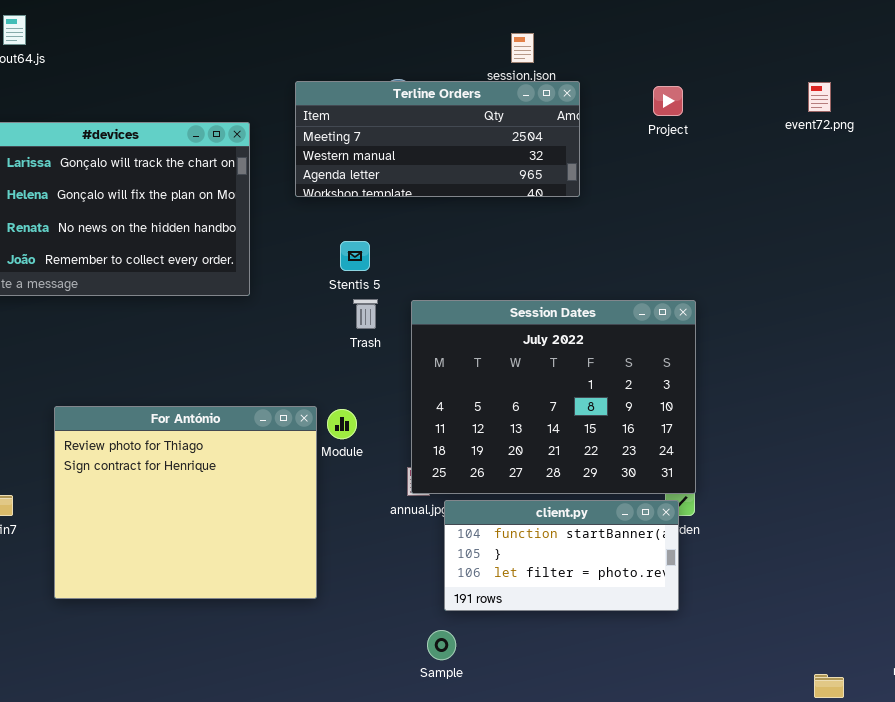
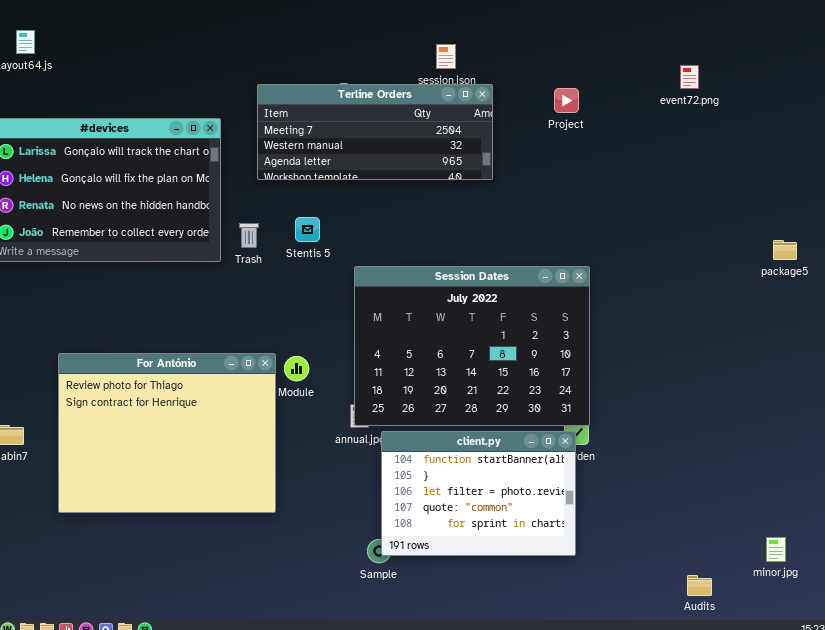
event72.png: [808,82,831,112] -> [680,65,699,89], moved
Trash: [353,299,378,329] -> [239,223,259,248], moved
client.py: [444,500,679,611] -> [381,431,576,556], resized

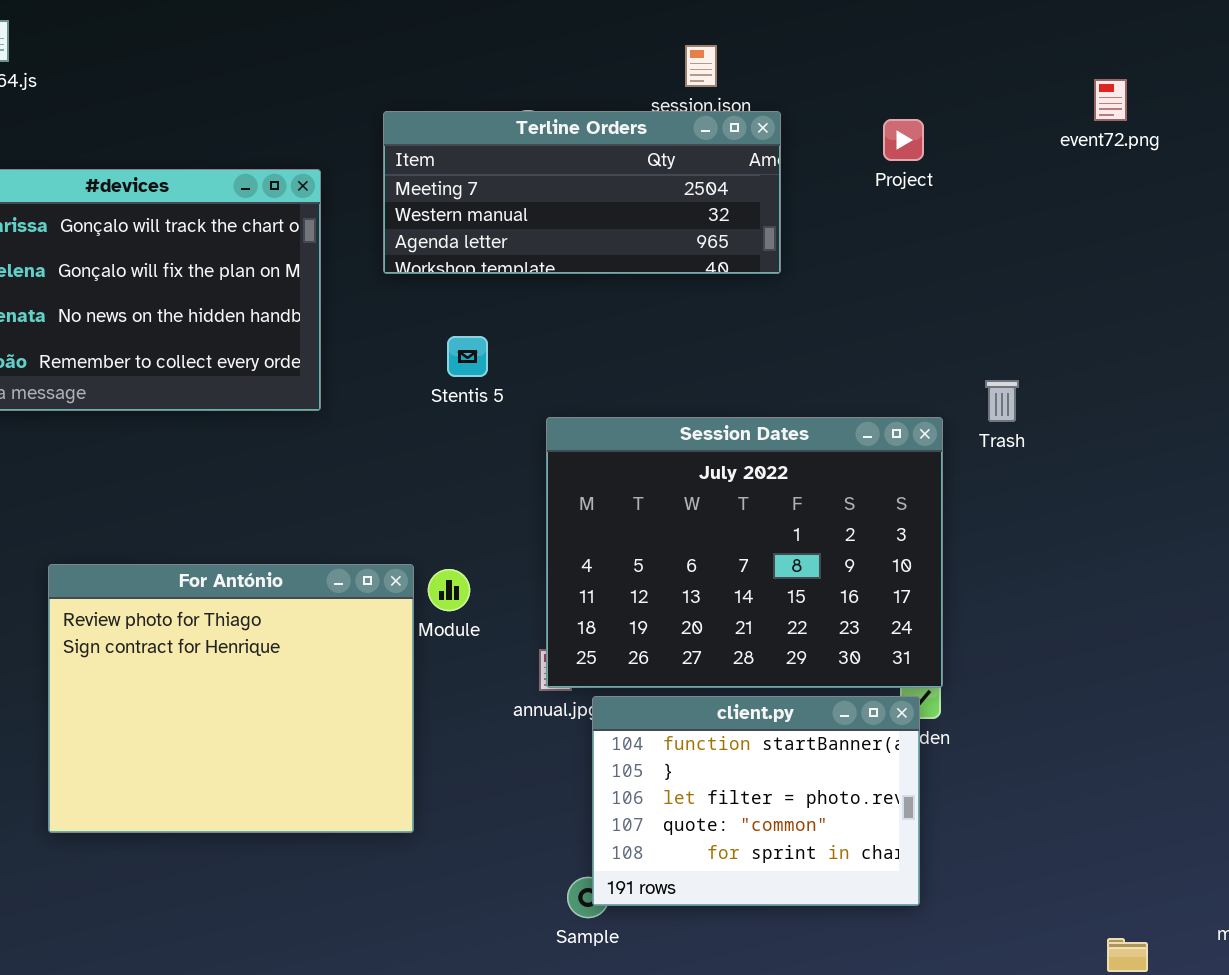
Trash: [239,223,259,248] -> [985,380,1019,422], moved

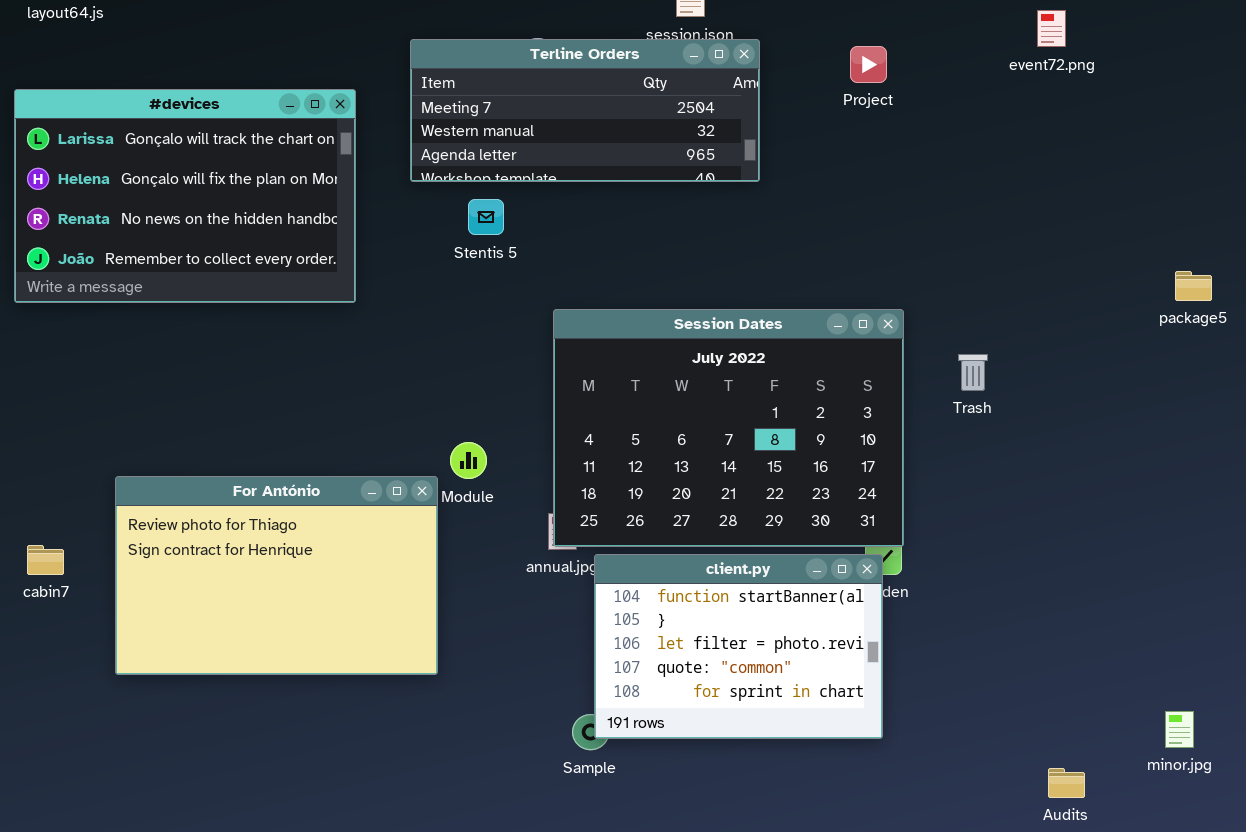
Stentis 5: [447,336,488,377] -> [468,199,504,235], moved
Trash: [985,380,1019,422] -> [958,354,988,391], moved
For António: [48,564,414,833] -> [115,476,438,675], resized

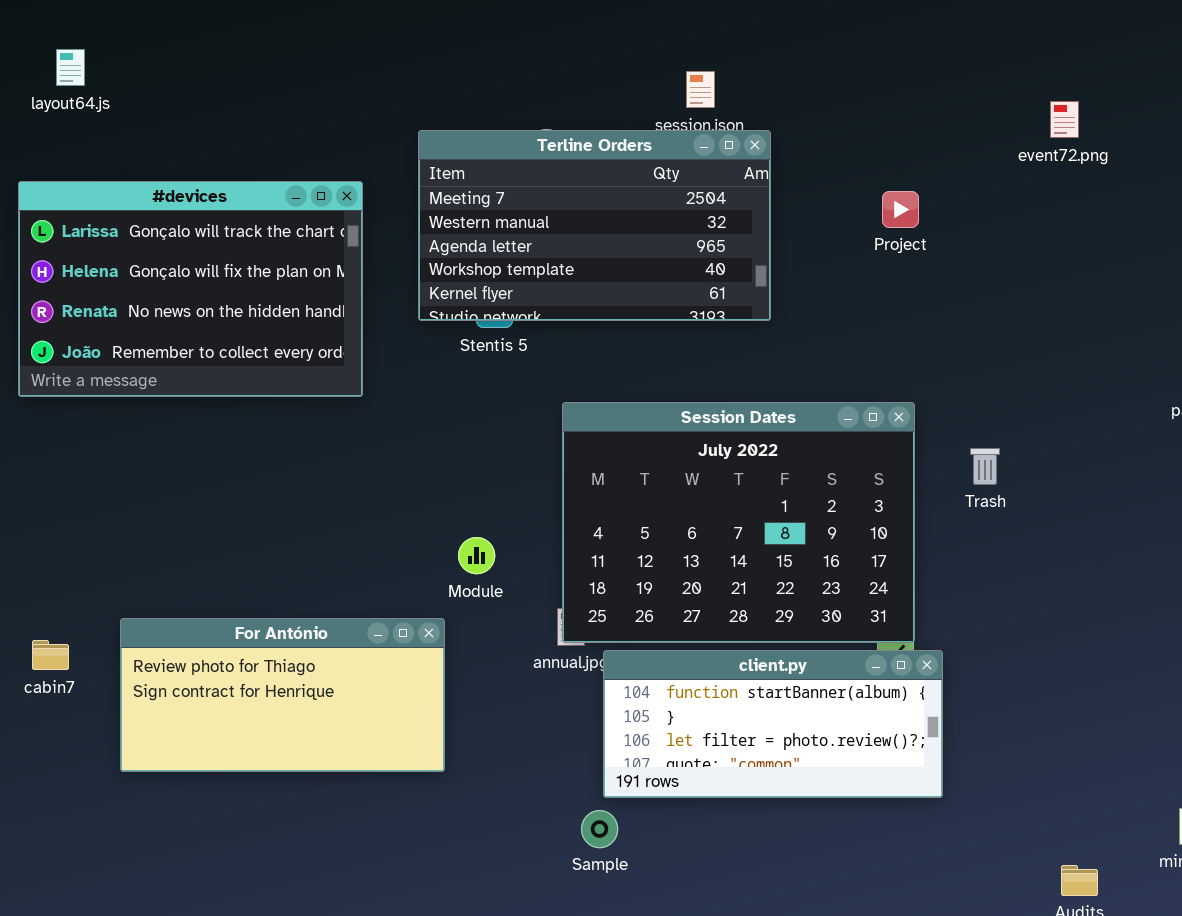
Terline Orders: [410,39,760,182] -> [418,130,771,321], resized
Project: [850,46,887,83] -> [882,191,919,228], moved
For António: [115,476,438,675] -> [120,618,445,772], resized
client.py: [594,554,883,739] -> [603,650,943,798], resized

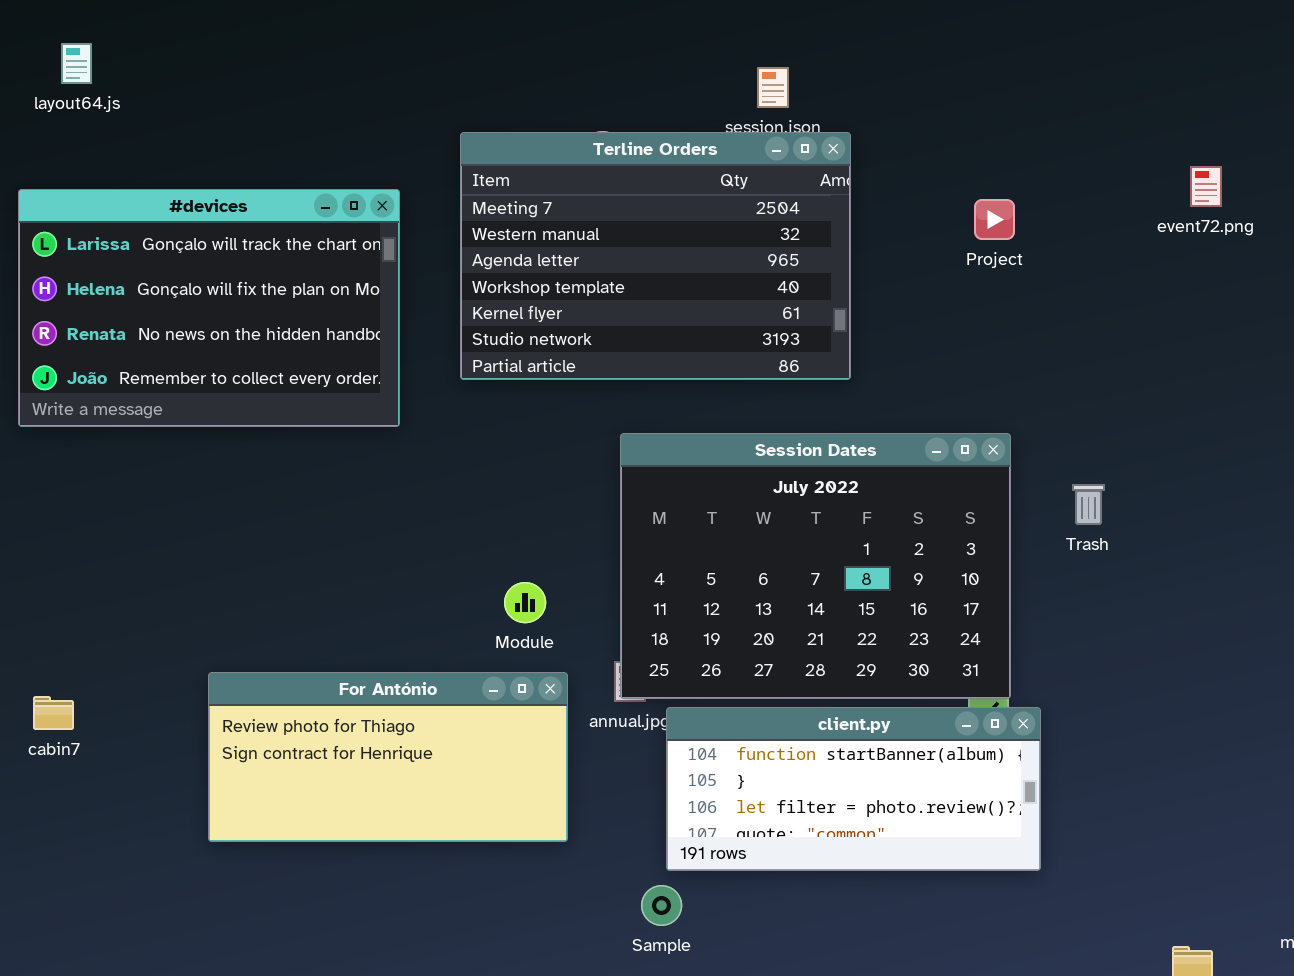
event72.png: [1050,101,1079,138] -> [1190,166,1222,207], moved
Terline Orders: [418,130,771,321] -> [460,132,851,380], resized
For António: [120,618,445,772] -> [208,672,568,842], moved

